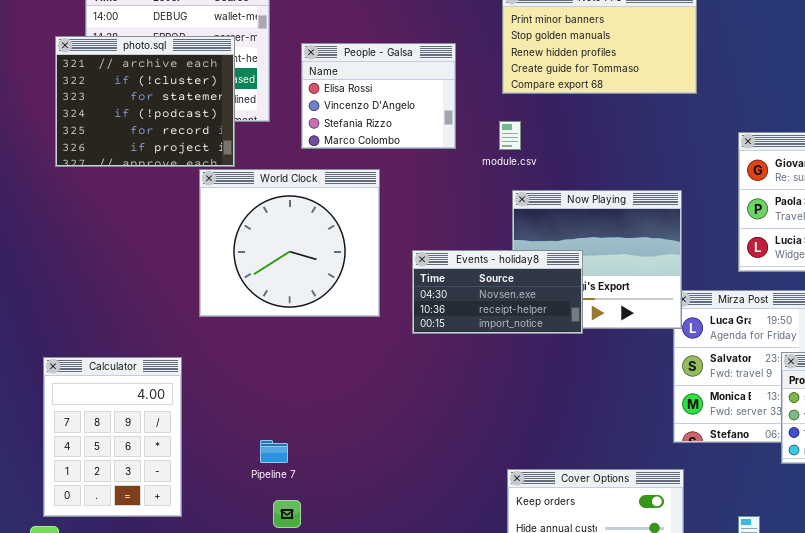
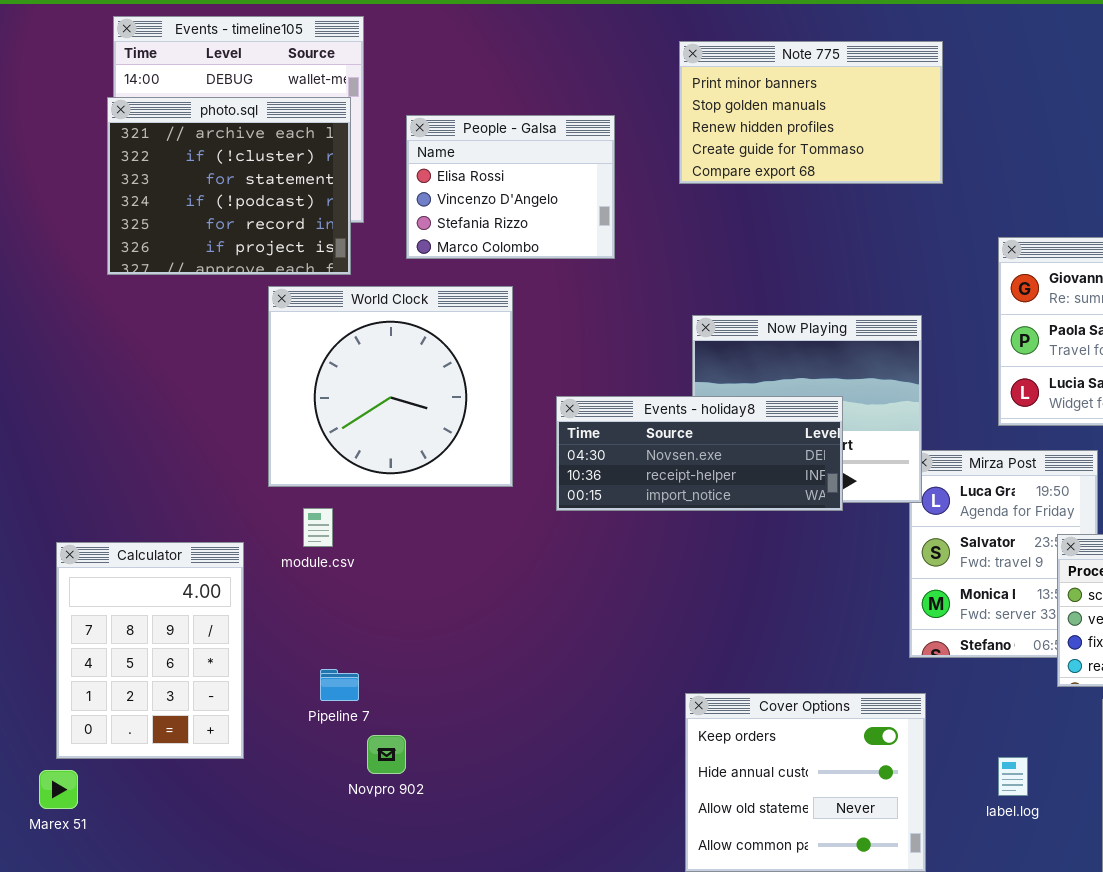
photo.sql: [55,36,235,167] -> [107,97,351,275], moved
module.csv: [499,121,521,150] -> [303,508,333,547], moved
Events - holiday8: [412,250,583,334] -> [556,396,843,511], resized
Pipeline 7: [260,440,288,463] -> [320,669,359,701], moved

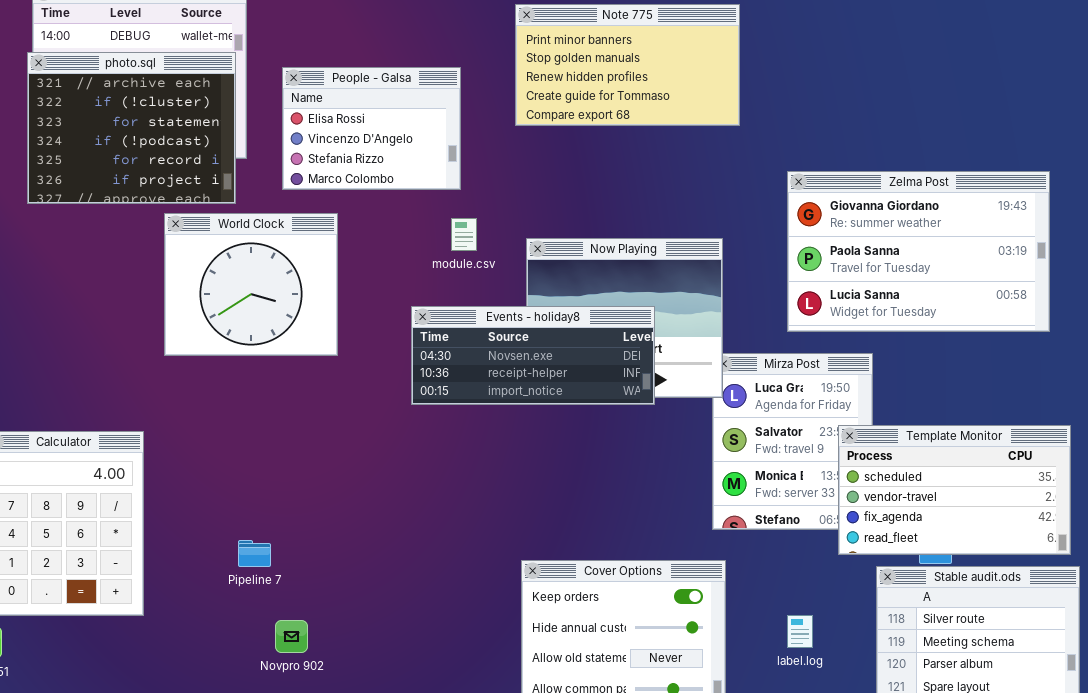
World Clock: [268,286,513,487] -> [164,213,338,356], resized
module.csv: [303,508,333,547] -> [451,218,477,251], moved
Pipeline 7: [320,669,359,701] -> [238,540,271,567], moved
Novpro 902: [367,735,406,774] -> [275,620,308,653], moved

